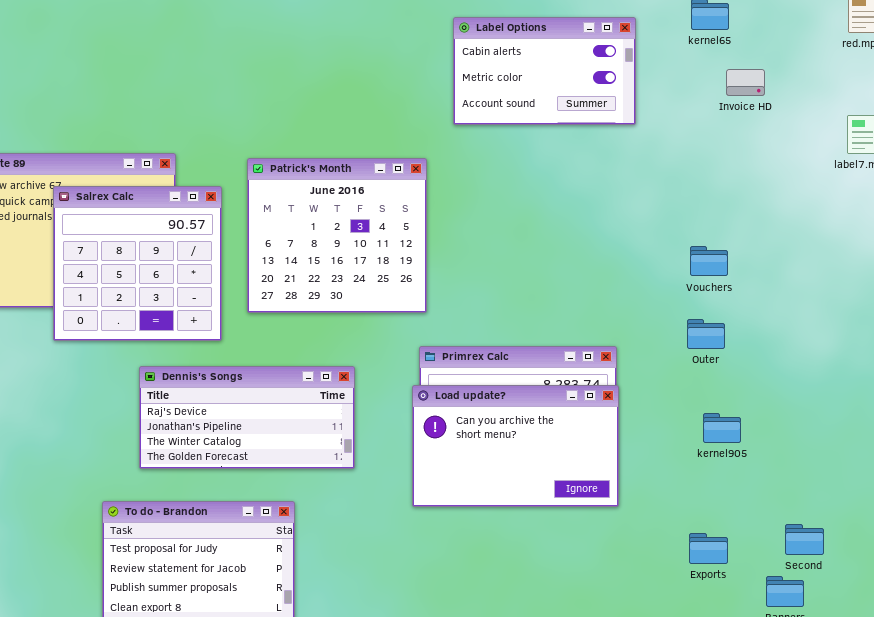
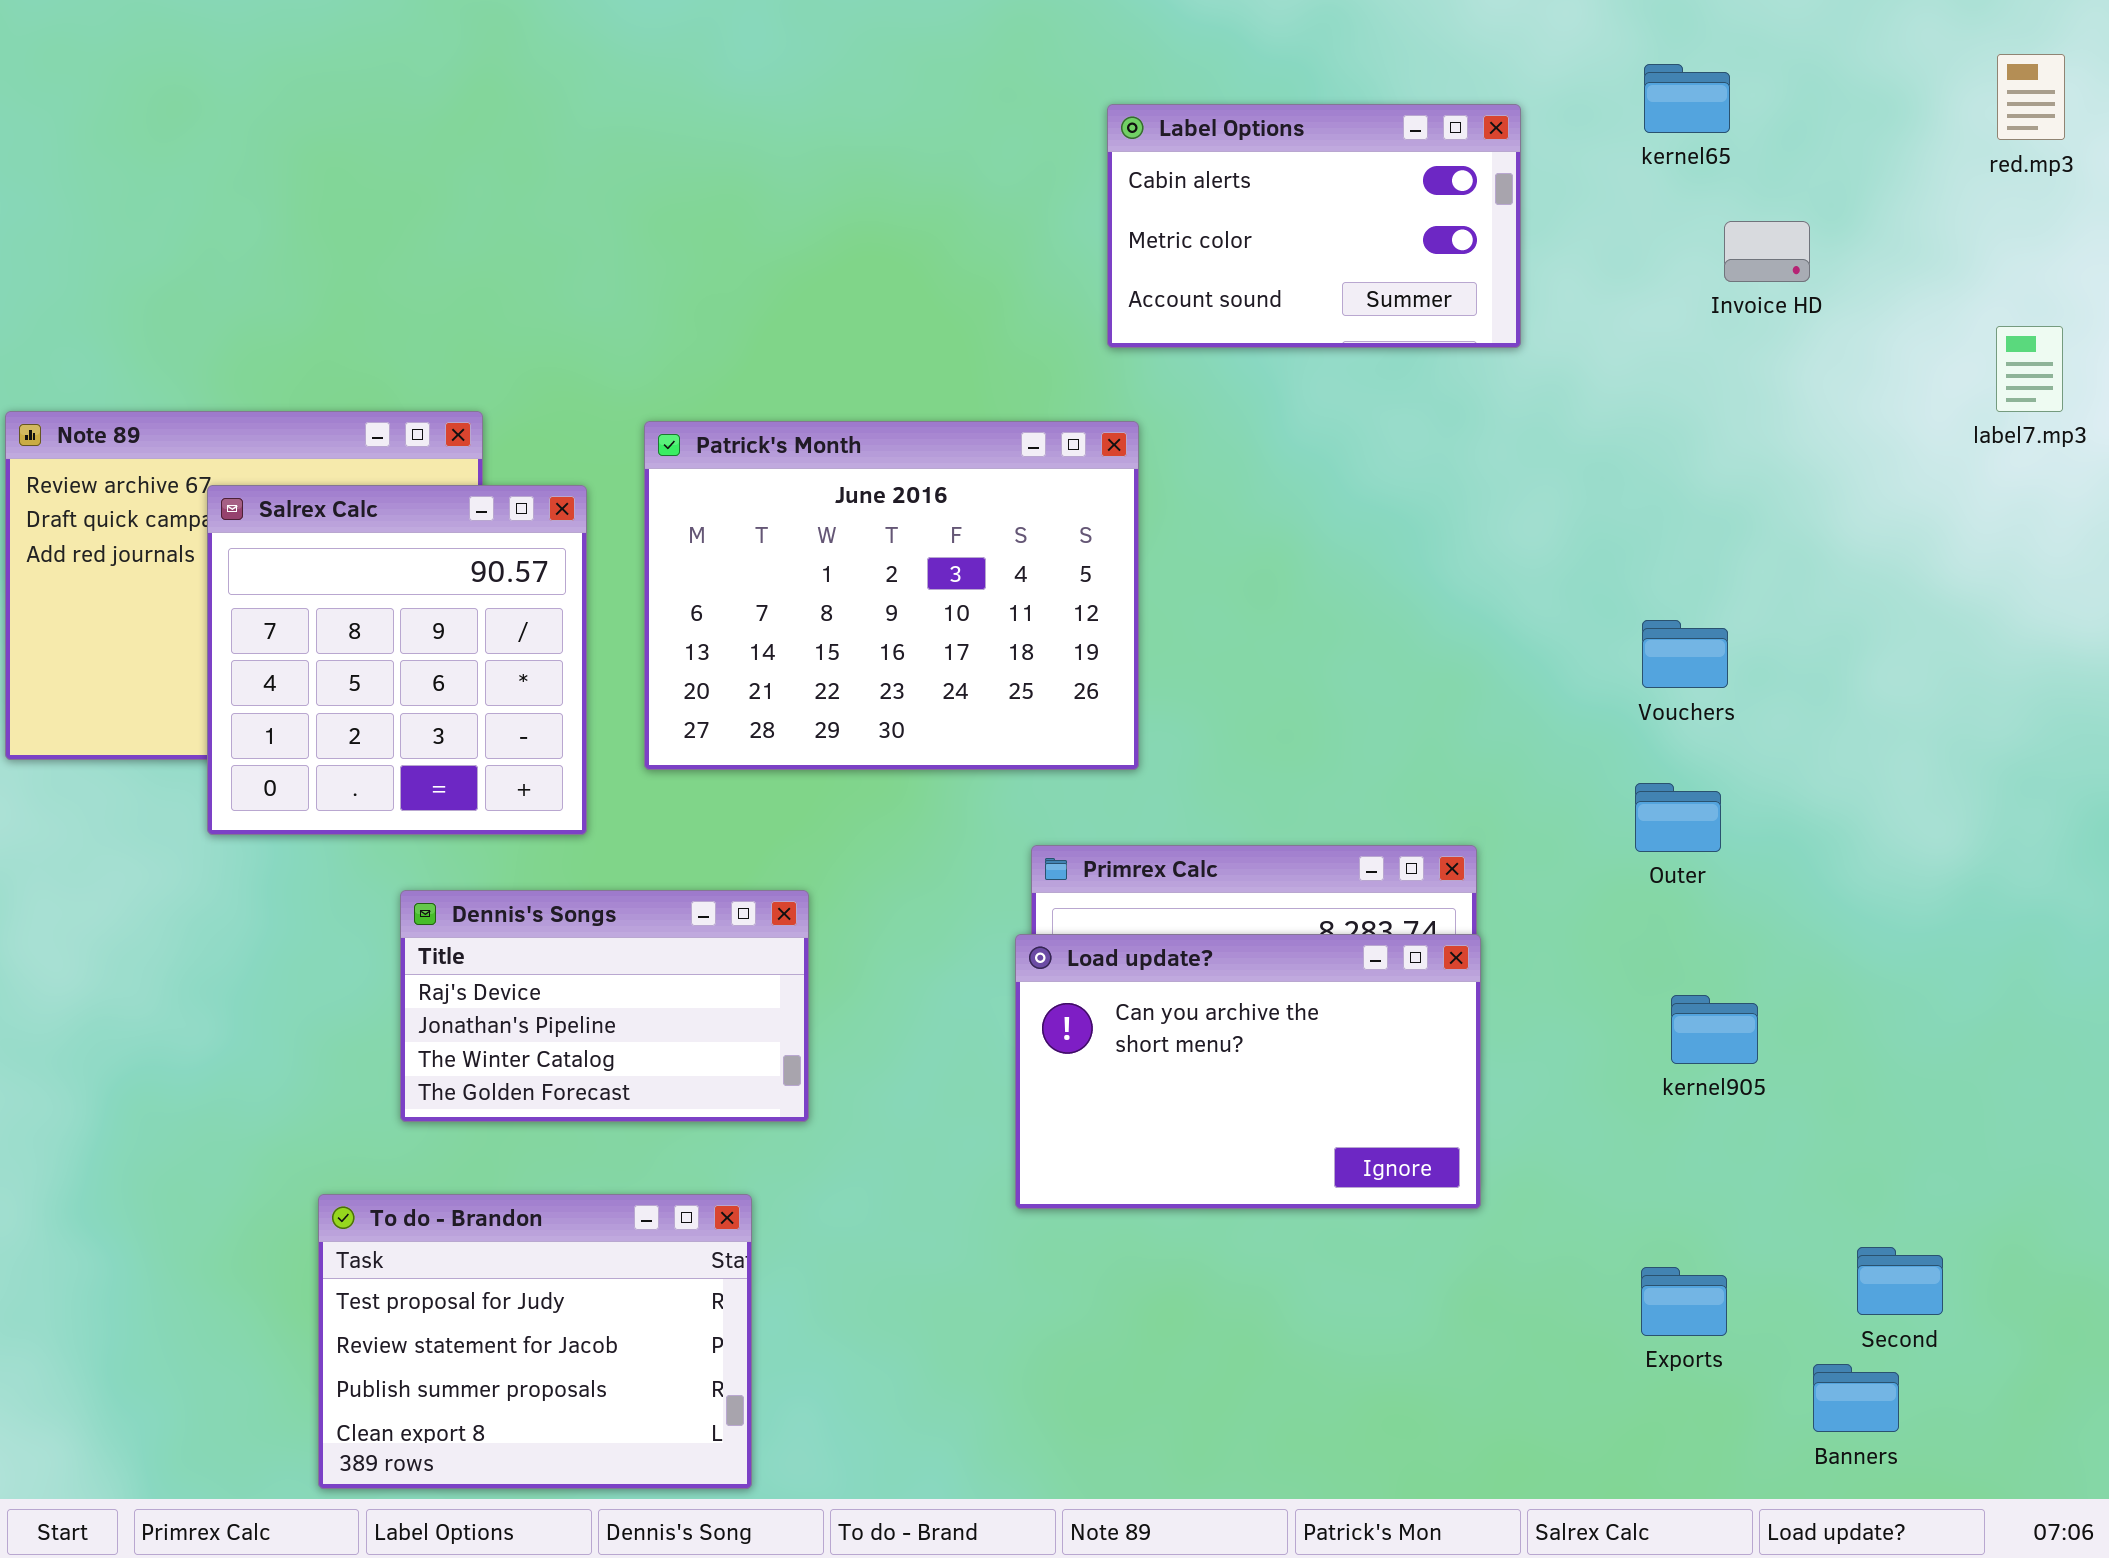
Patrick's Month: [247,158,427,313] -> [644,421,1139,770], resized
Dennis's Songs: [139,366,355,469] -> [400,890,809,1122], resized

